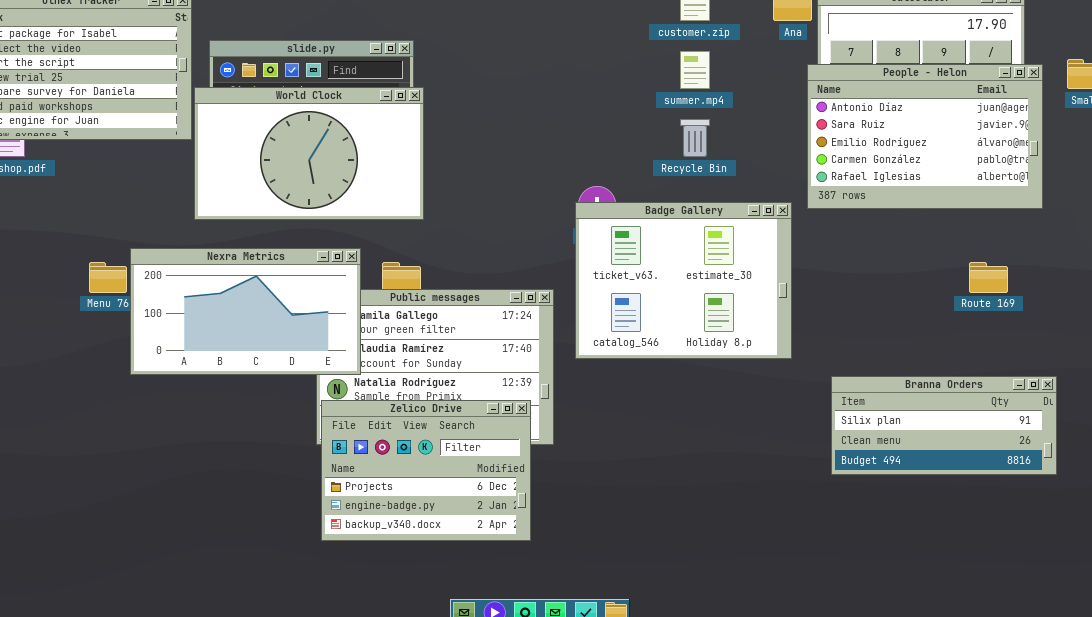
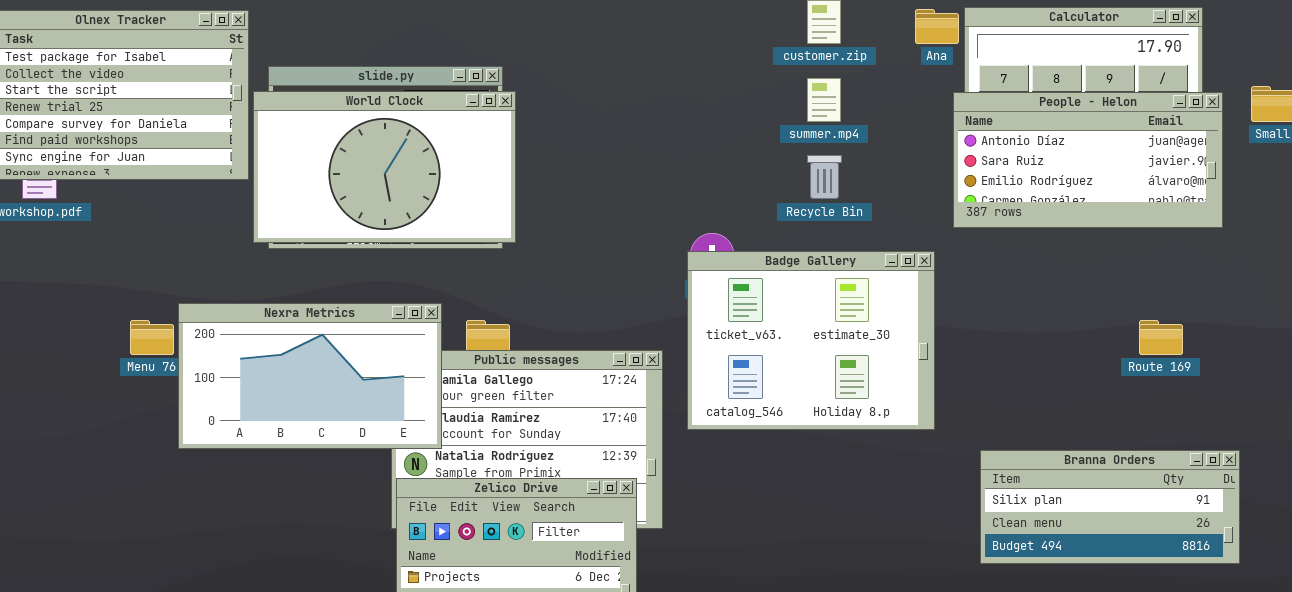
People - Helon: [807,64,1043,209] -> [953,92,1223,228], resized
World Clock: [194,87,424,220] -> [253,91,516,243], moved

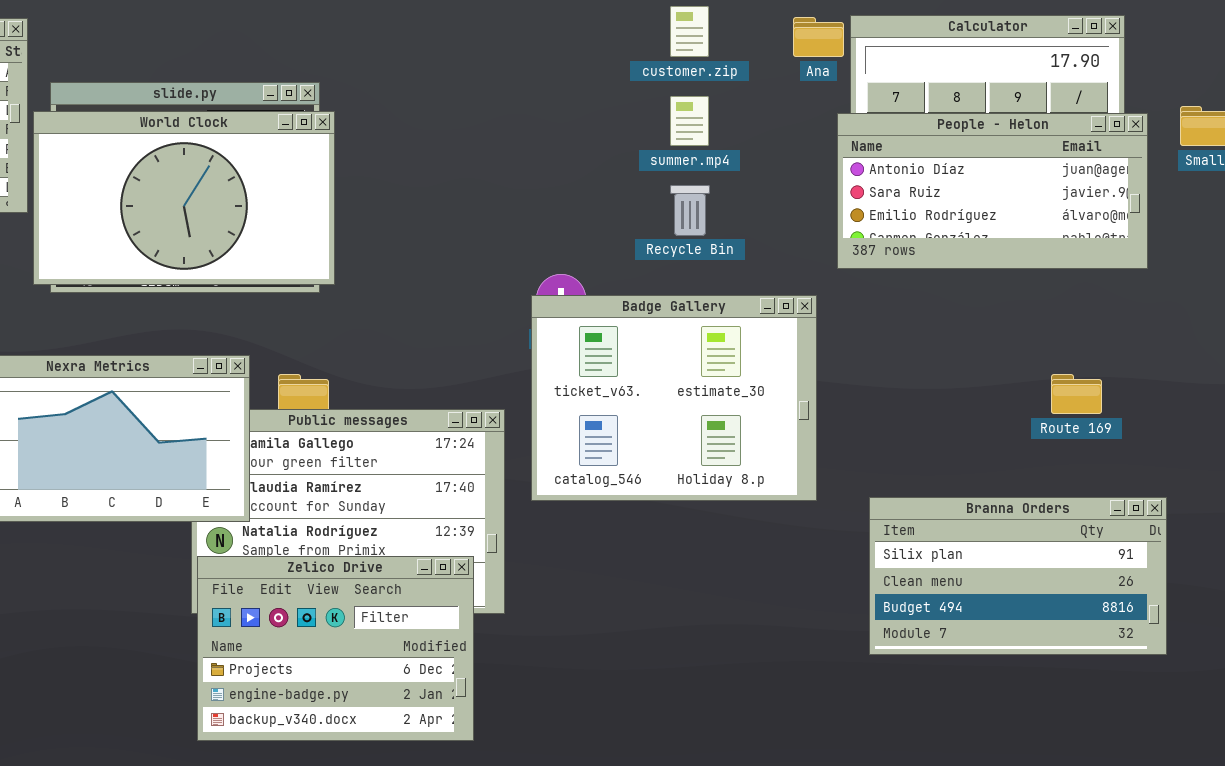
Branna Orders: [980,450,1240,564] -> [869,497,1167,655], resized

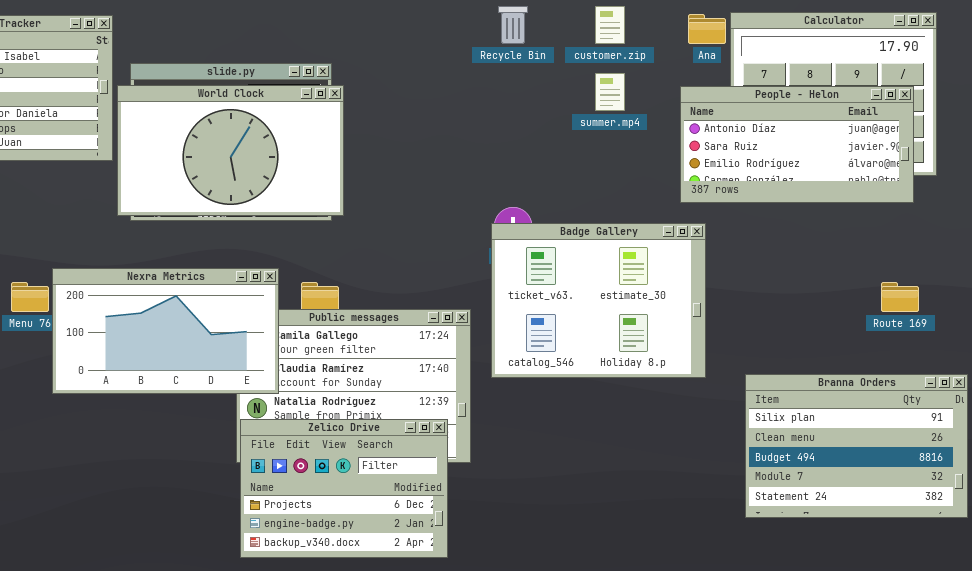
People - Helon: [837,113,1148,269] -> [680,86,914,203], moved
Recycle Bin: [670,185,710,236] -> [498,6,528,44], moved
Branna Orders: [869,497,1167,655] -> [745,374,968,518], resized

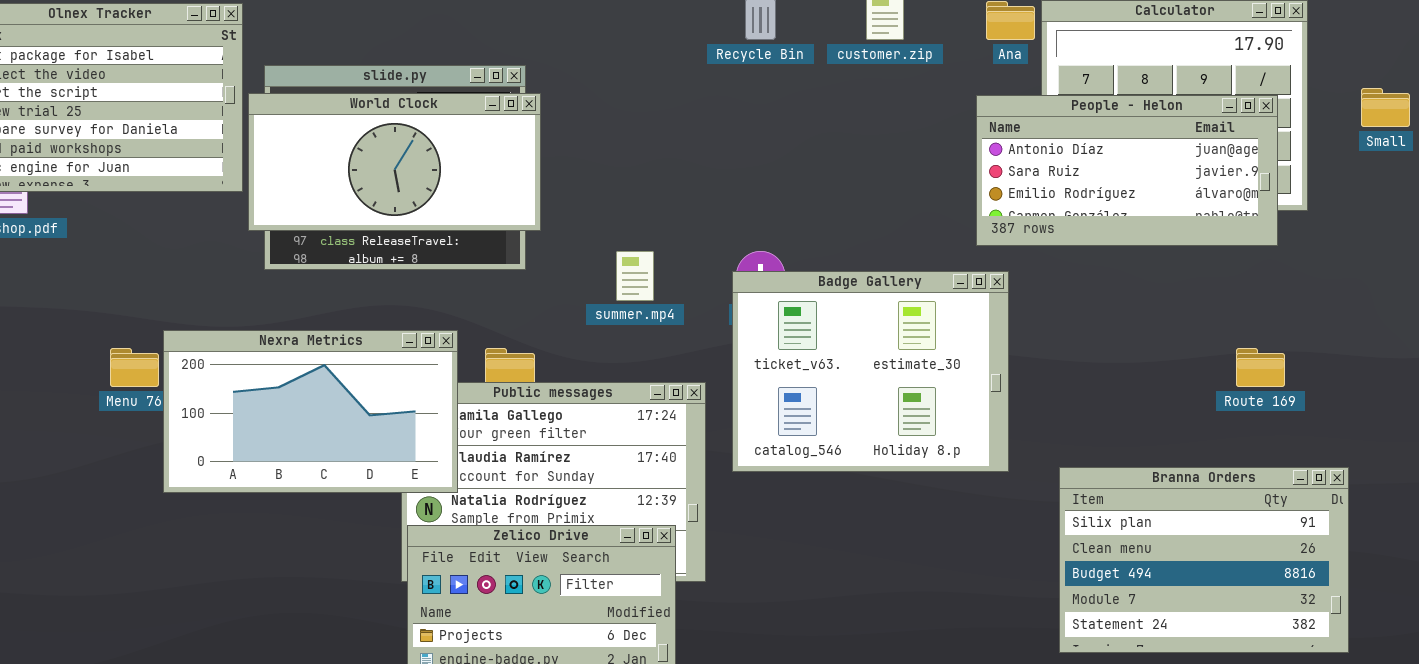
summer.mp4: [595,73,625,111] -> [616,251,654,301], moved
World Clock: [117,85,344,216] -> [248,93,541,231], resized

